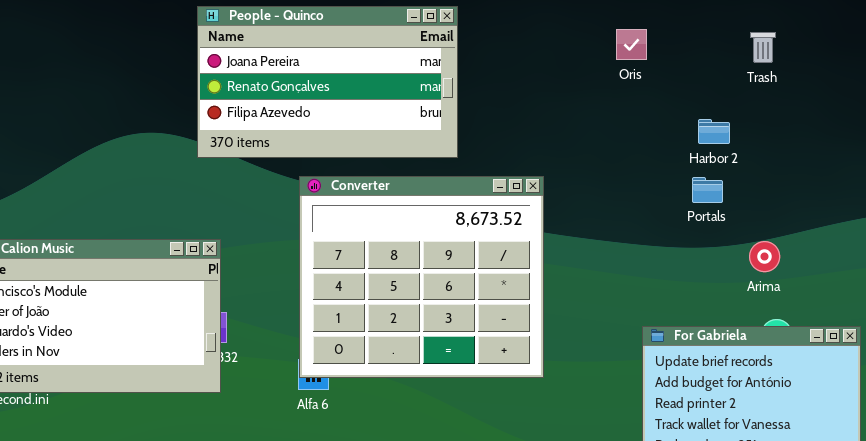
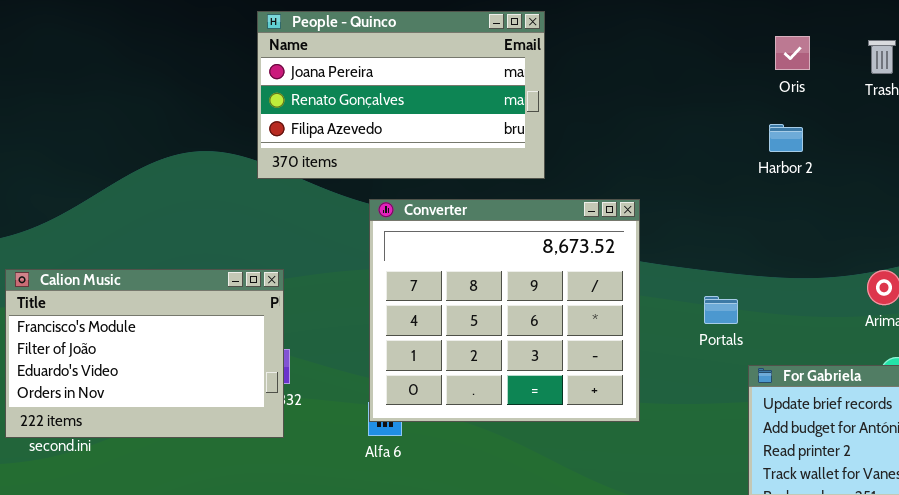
Oris: [616,29,647,60] -> [775,36,810,70], moved
Harbor 2: [698,119,730,144] -> [769,124,803,152], moved
Portals: [692,177,723,203] -> [704,296,738,324], moved

